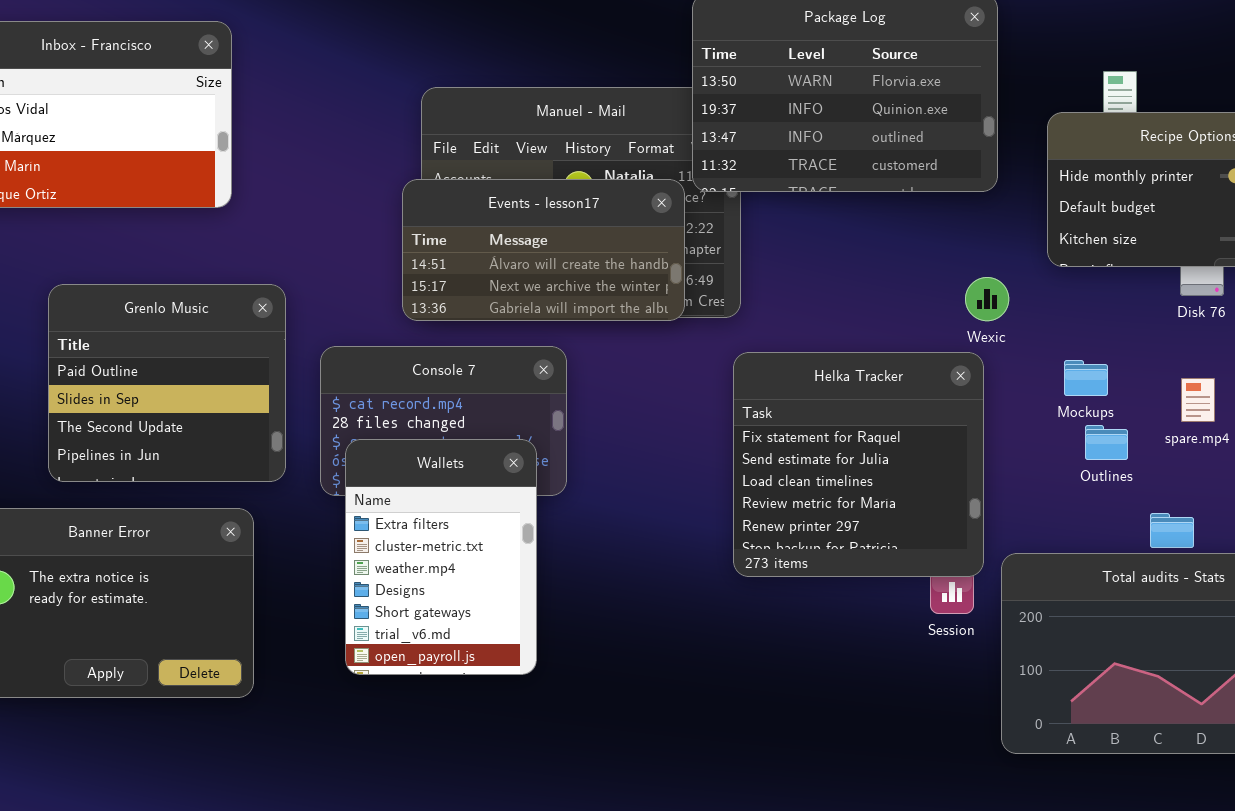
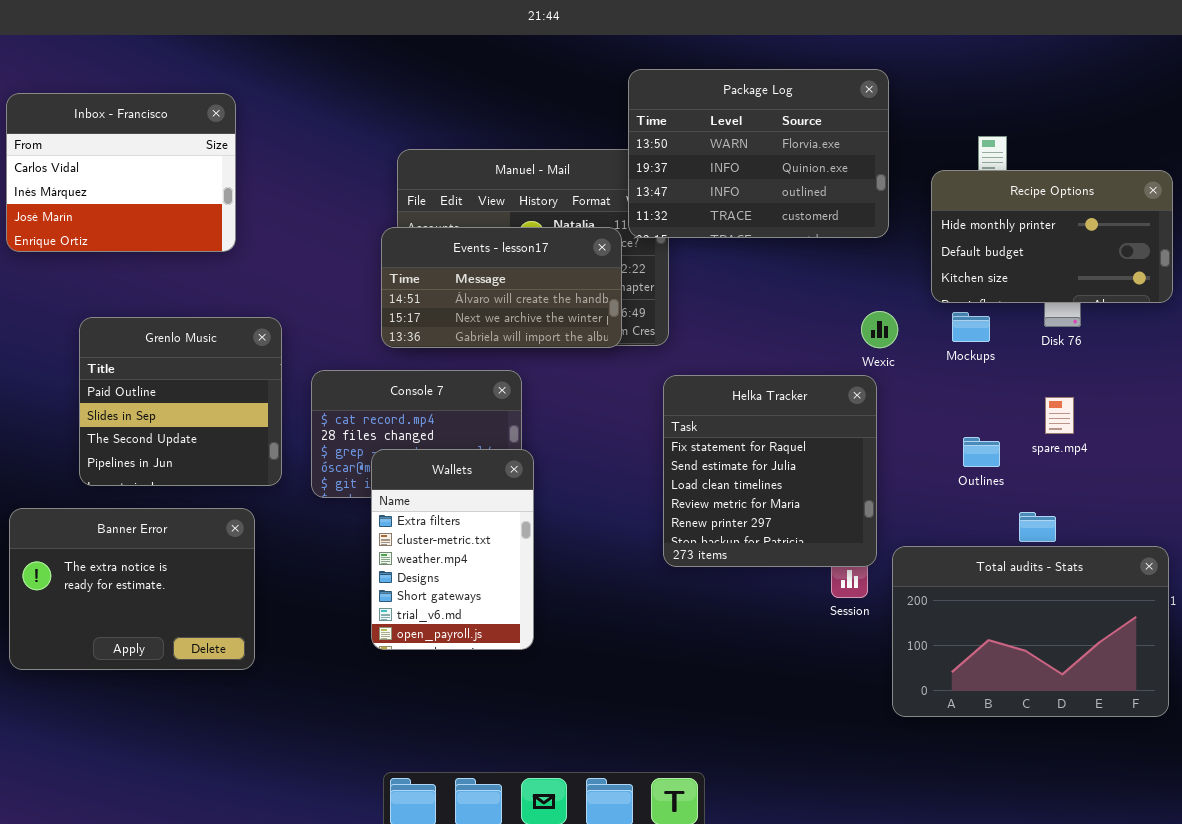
Mockups: [1064,360,1108,396] -> [952,312,990,342], moved
Wallets: [345,439,537,675] -> [371,449,534,650], moved

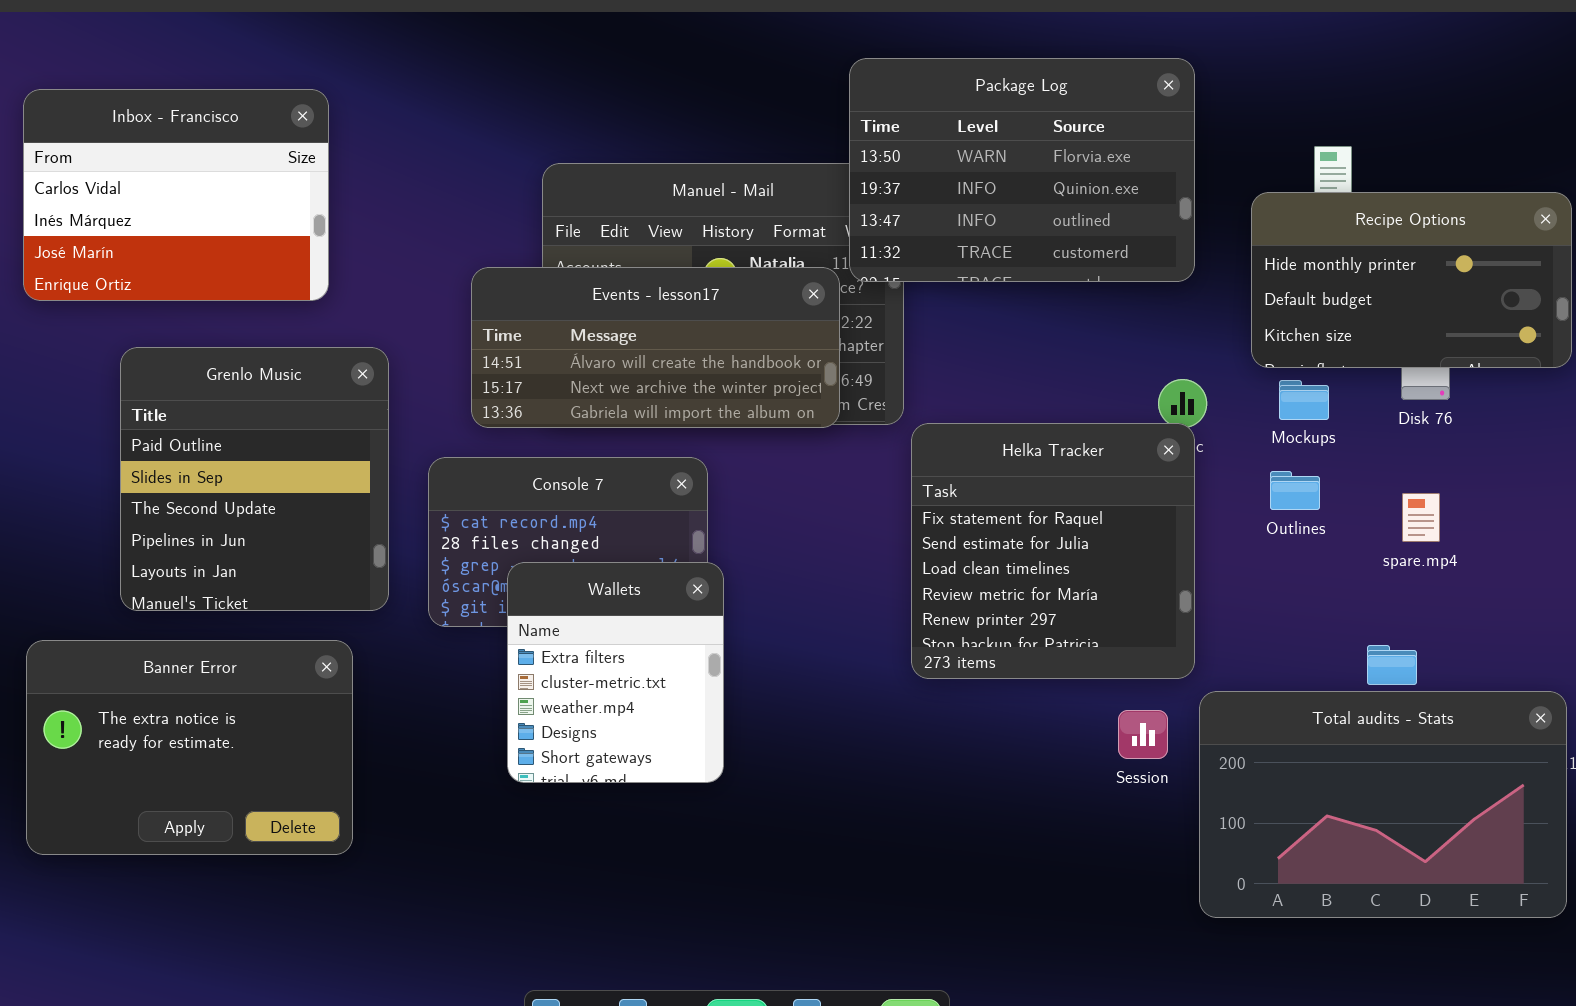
Events - lesson17: [381,227,622,348] -> [471,267,840,428], resized
Grenlo Music: [79,317,282,486] -> [120,347,389,611], resized
Helka Tracker: [663,375,877,567] -> [911,423,1195,679], moved
Outlines: [963,437,1000,467] -> [1270,471,1320,510], moved
Wallets: [371,449,534,650] -> [507,562,724,783], resized

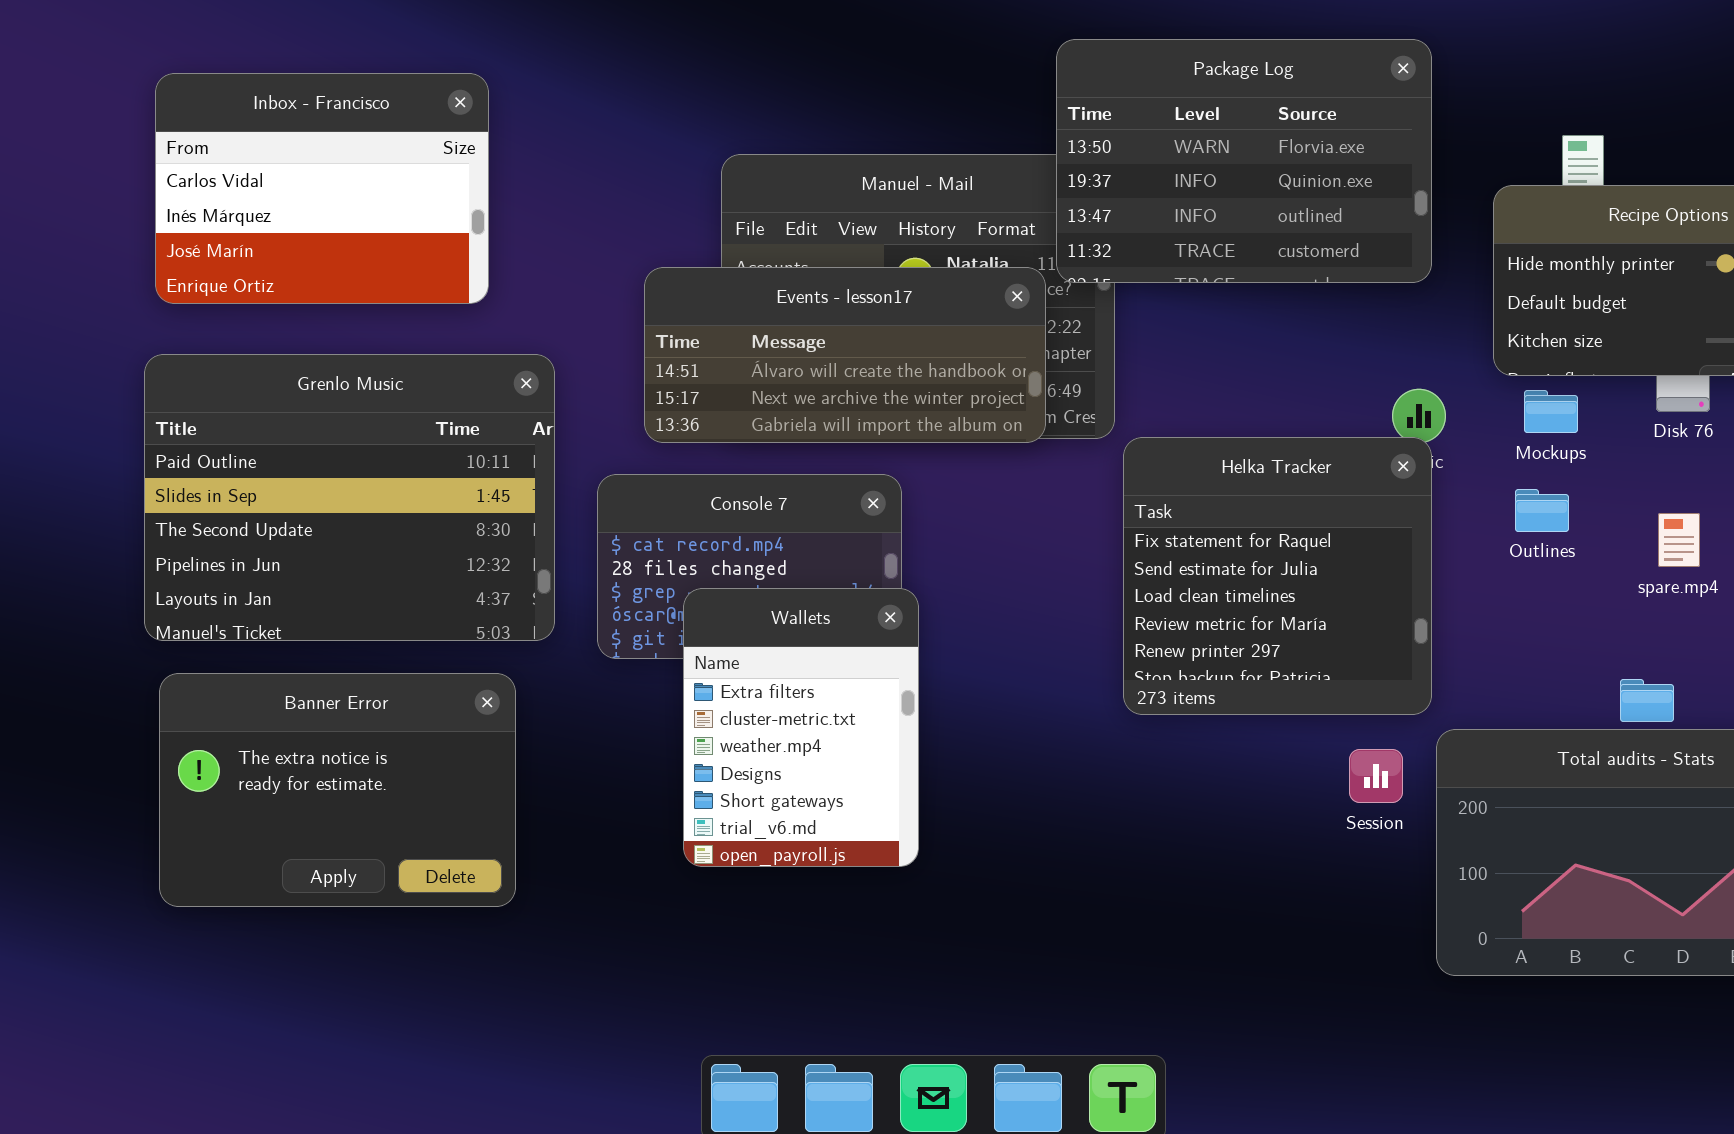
Grenlo Music: [120,347,389,611] -> [144,354,555,641], resized
Wallets: [507,562,724,783] -> [683,588,919,867], resized

